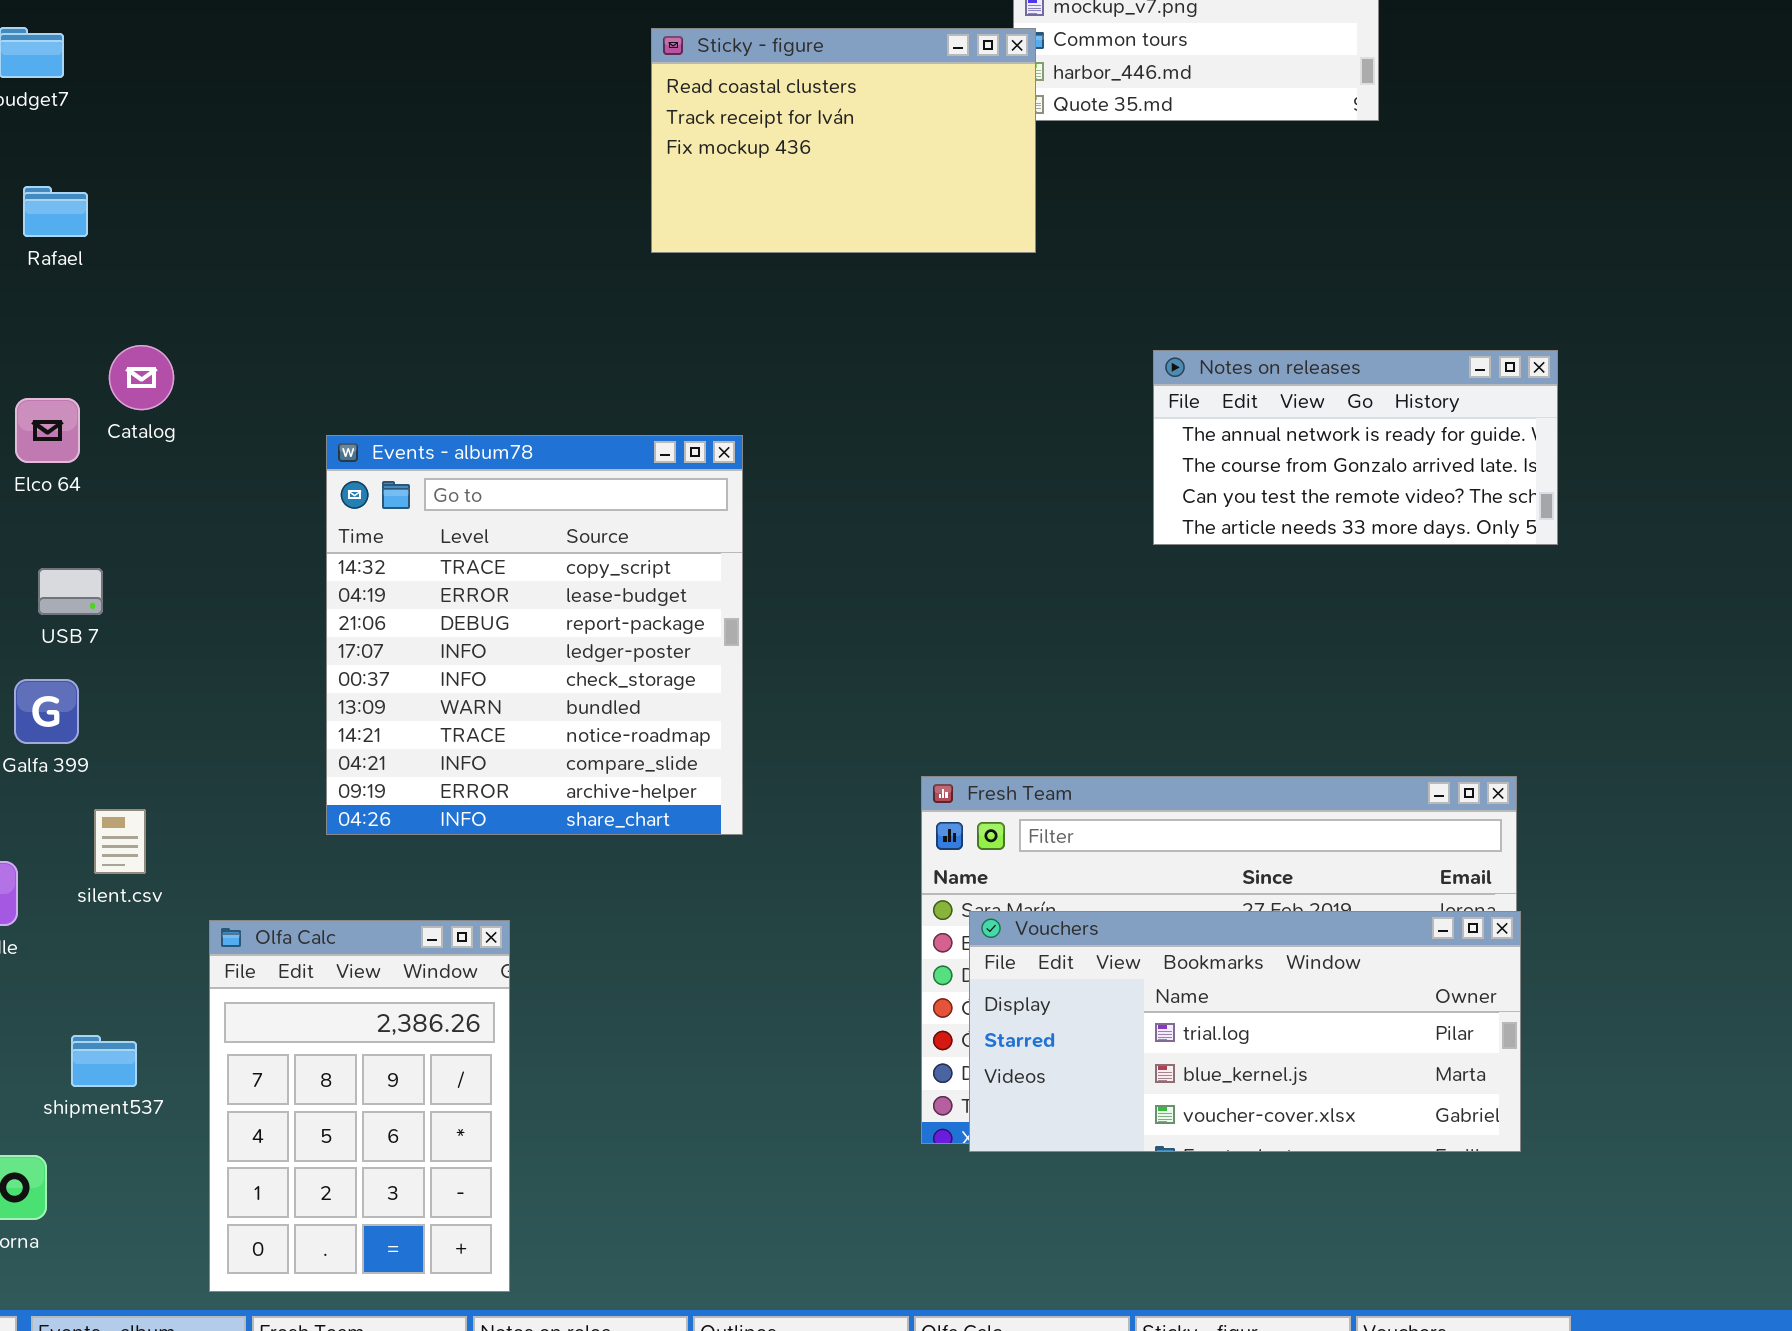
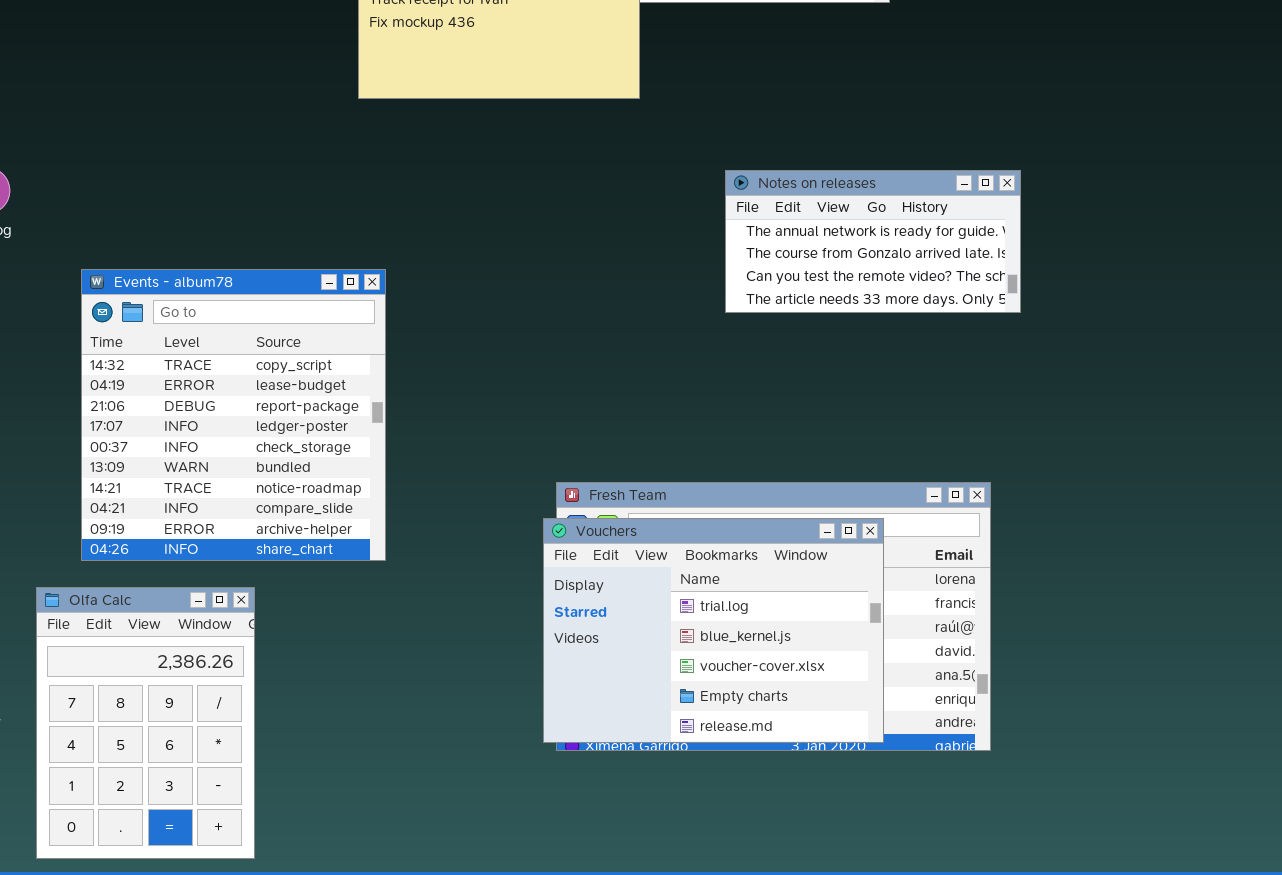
Events - album78: [326,435,743,835] -> [81,269,386,561], moved
Vouchers: [969,911,1521,1152] -> [543,518,884,743], moved, resized

